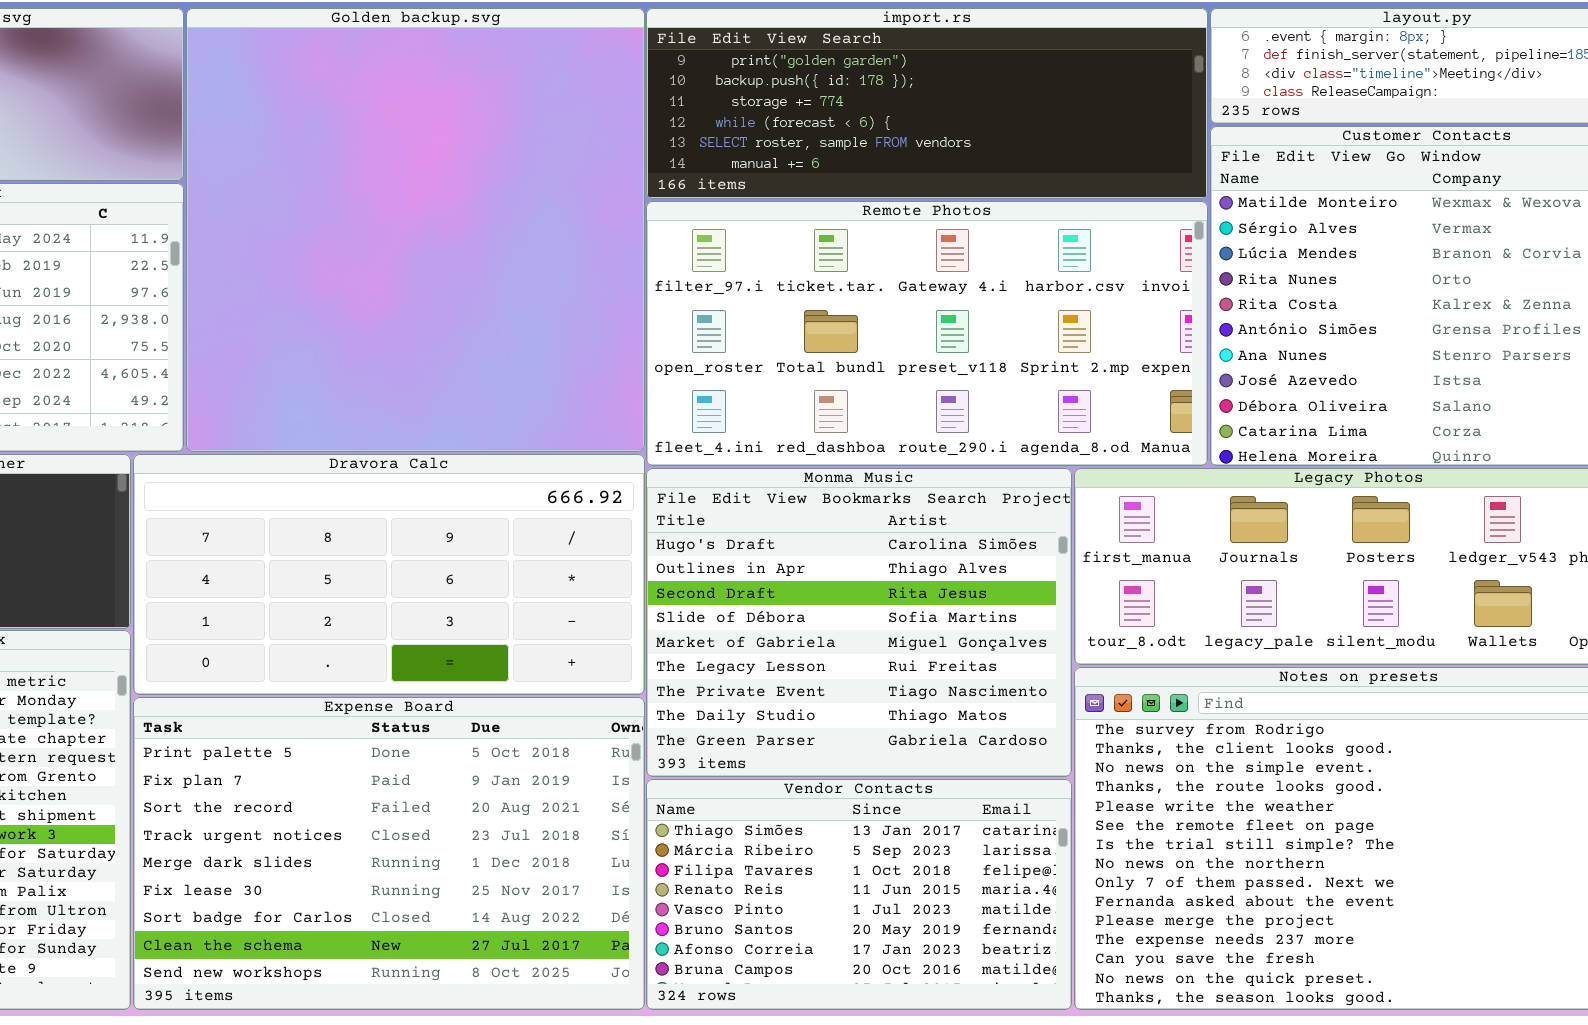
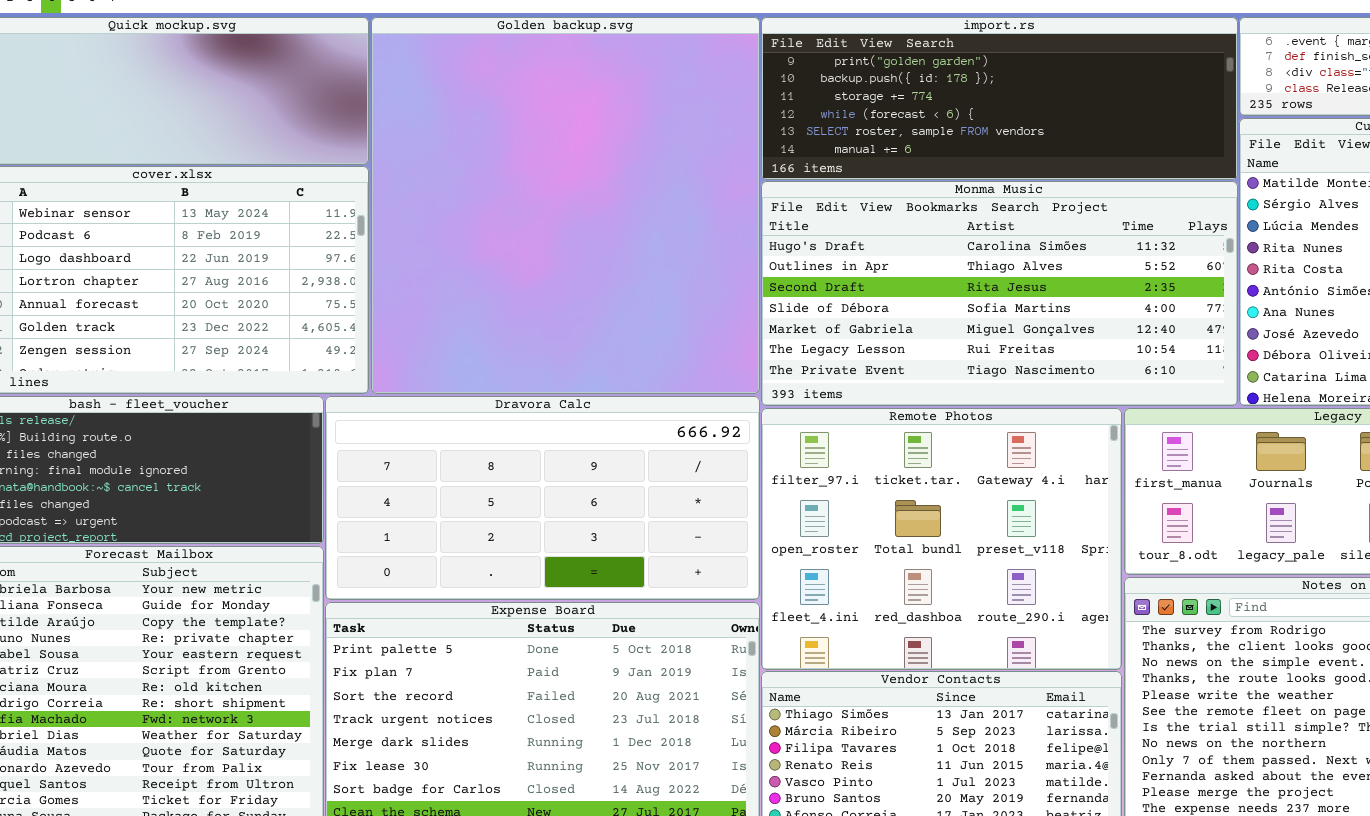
Remote Photos: [646,201,1208,466] -> [761,408,1122,670], moved, resized
Monma Music: [646,468,1072,777] -> [761,181,1238,406], moved, resized

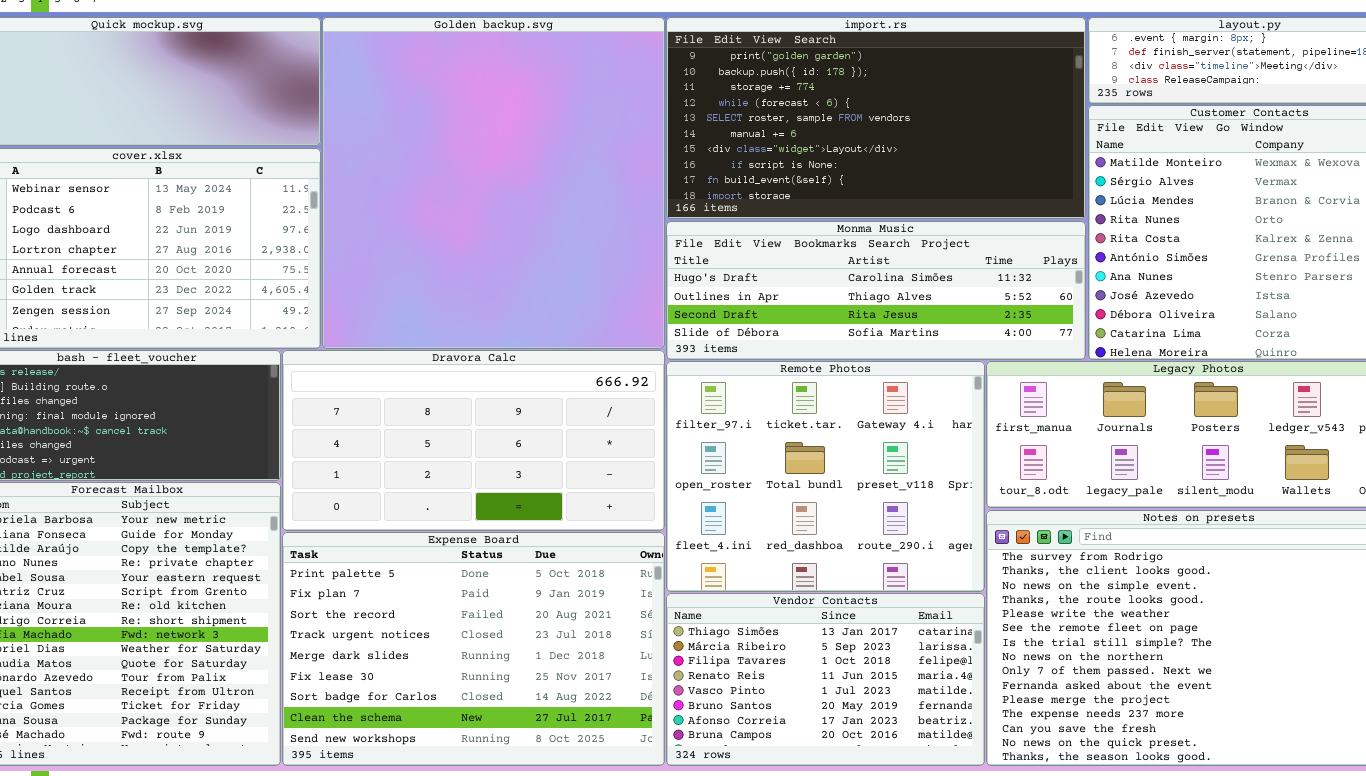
import.rs: [761,17,1238,180] -> [666,17,1086,219], resized
Monma Music: [761,181,1238,406] -> [666,221,1086,360], resized

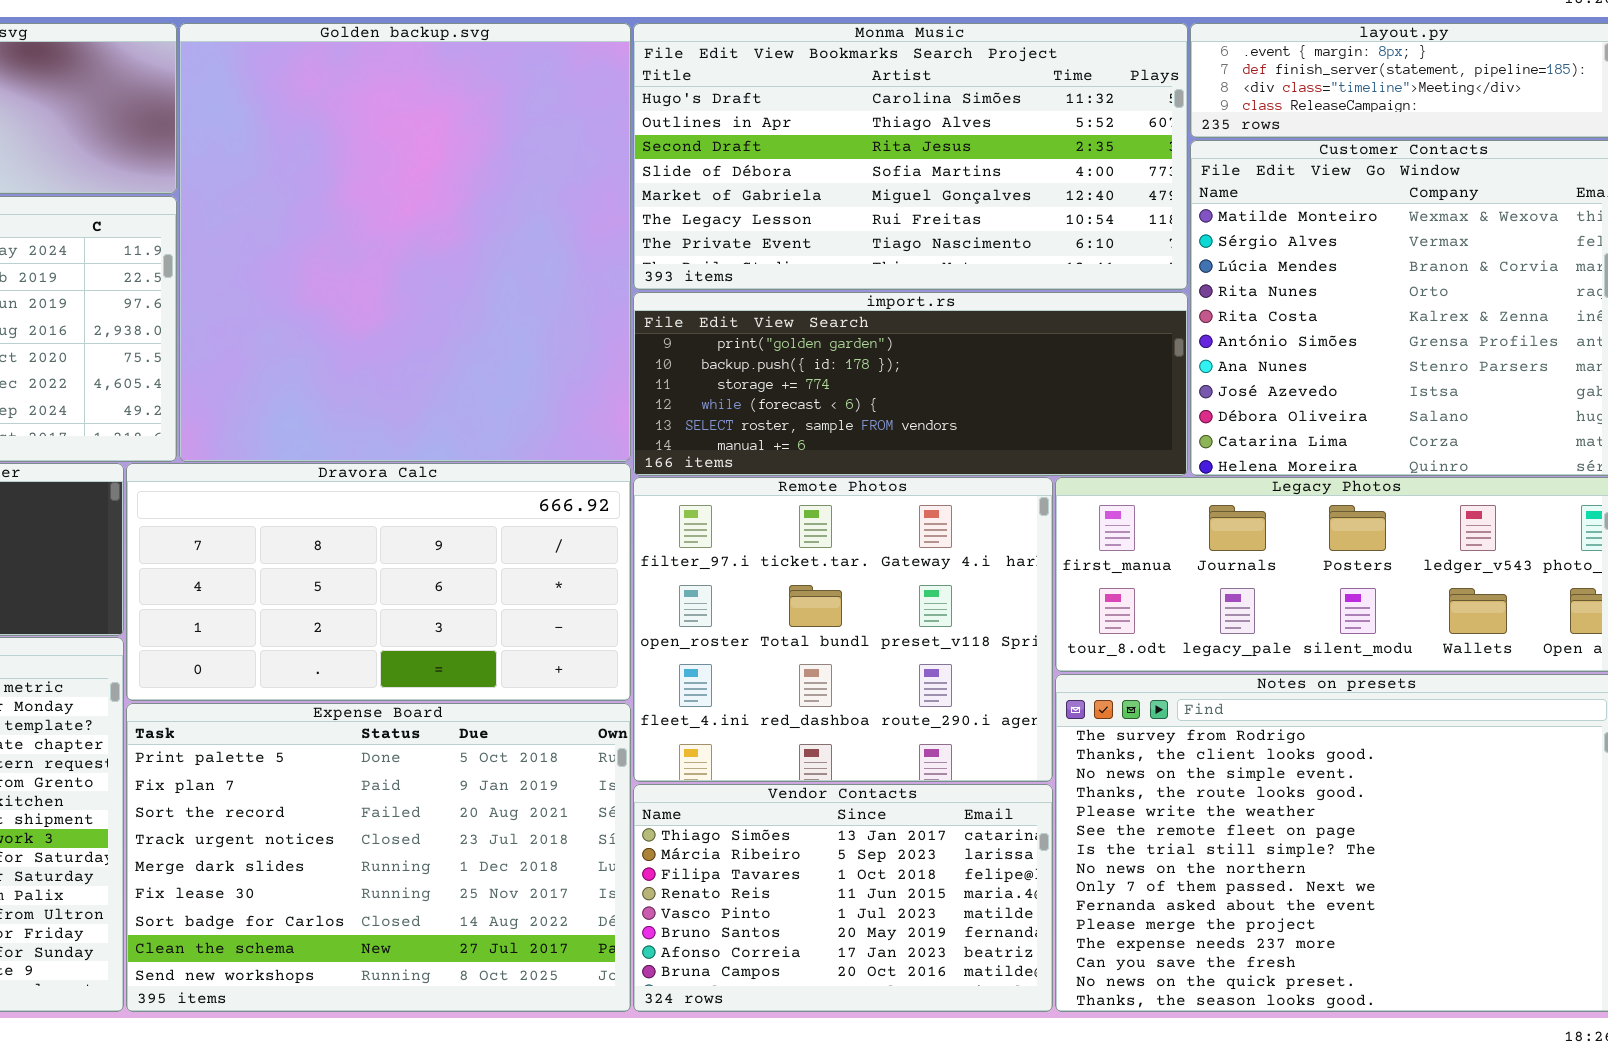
import.rs: [666,17,1086,219] -> [633,292,1188,476], moved, resized
Monma Music: [666,221,1086,360] -> [633,23,1188,290], moved, resized

